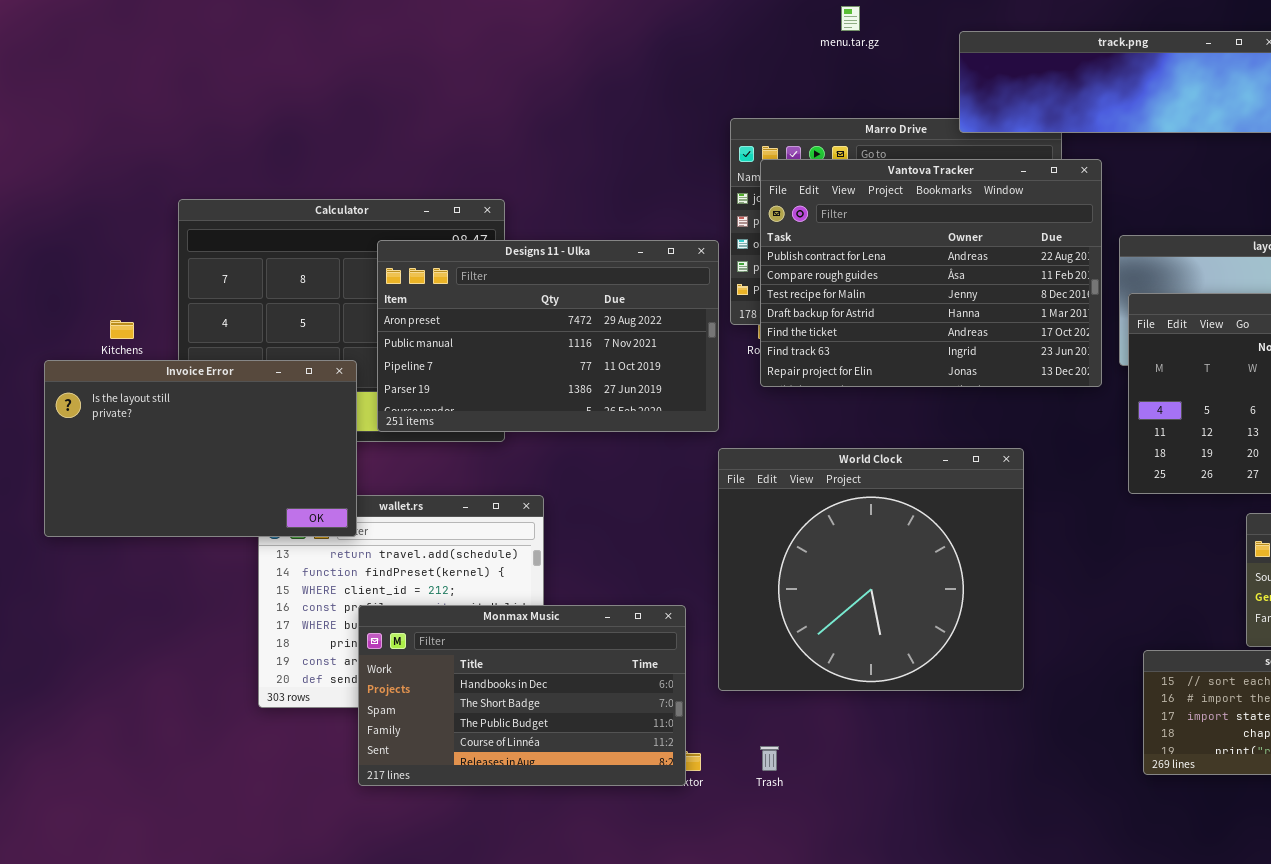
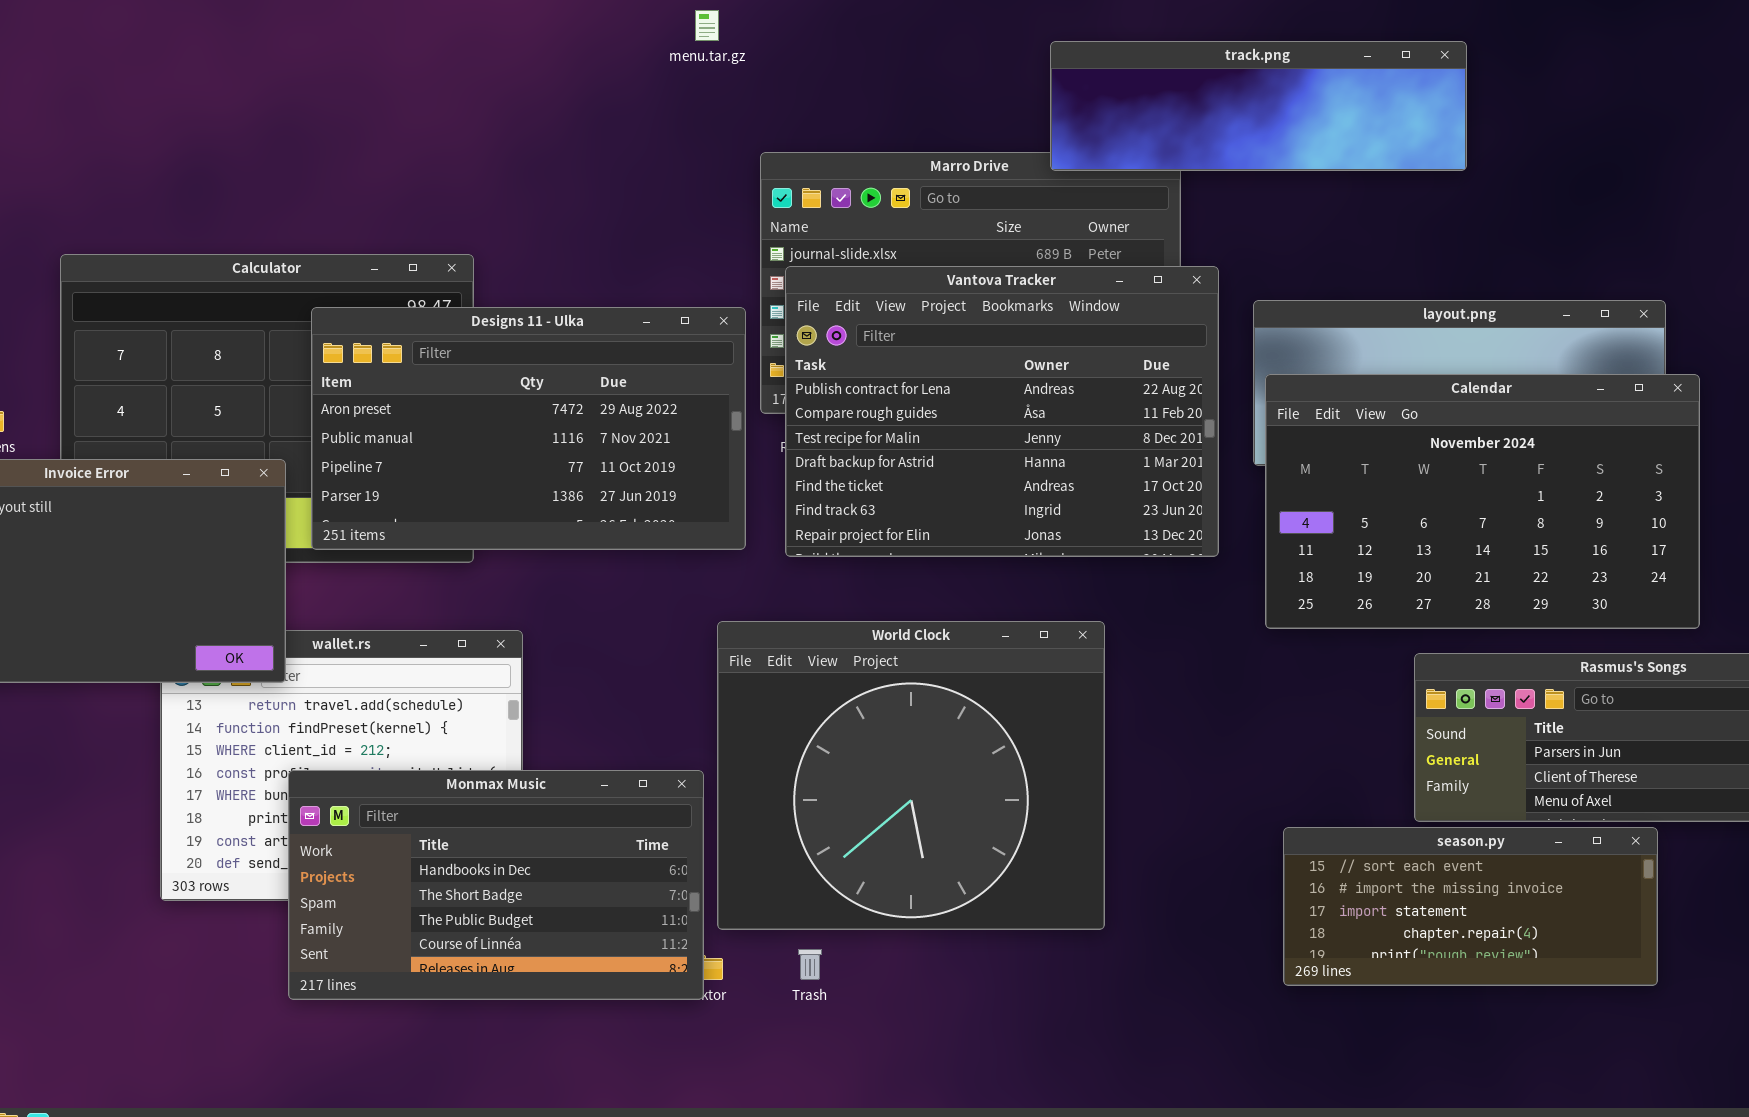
menu.tar.gz: [841,6,860,31] -> [695,10,719,41], moved
Vantova Tracker: [760,159,1102,387] -> [785,266,1219,557], moved
World Clock: [718,448,1024,691] -> [717,621,1105,930], moved

